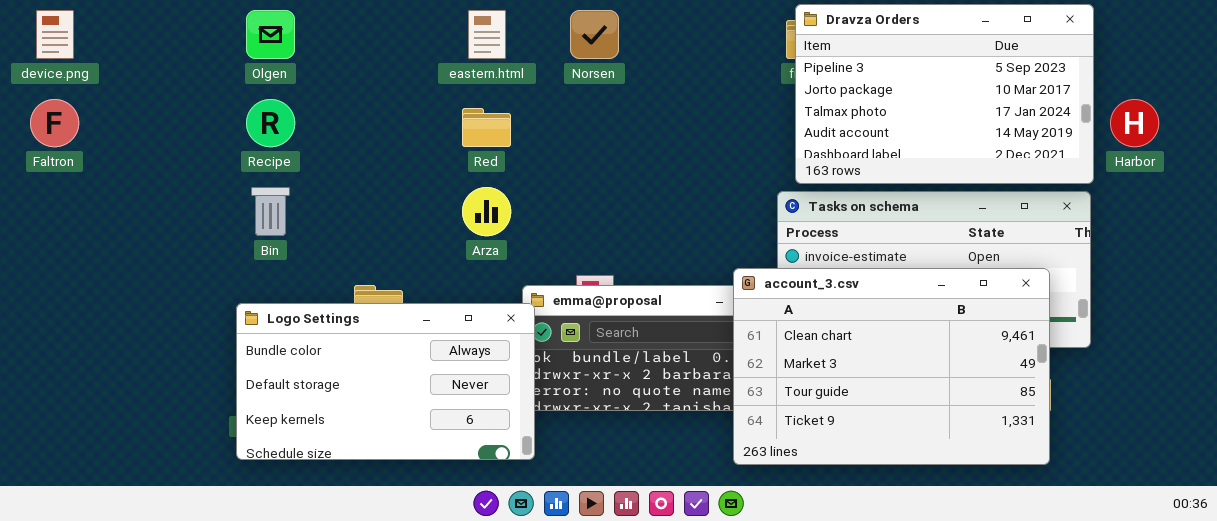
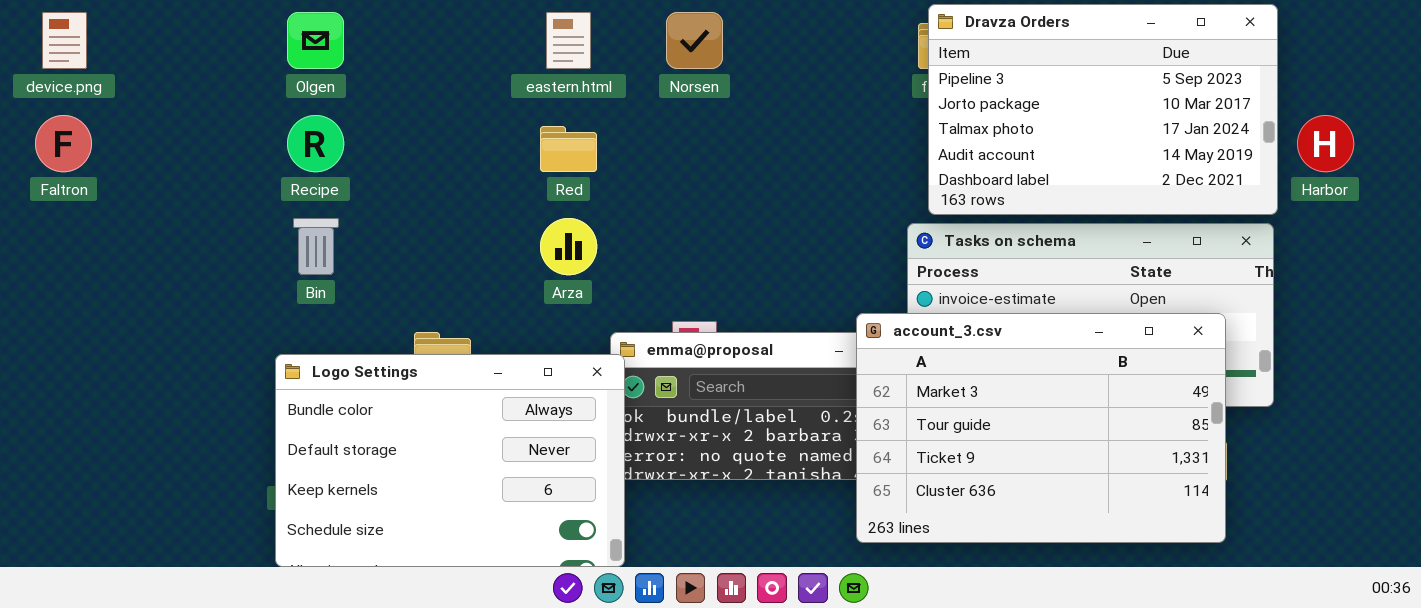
account_3.csv: [733,268,1050,465] -> [856,313,1226,543], scrolled down 1 row
Logo Settings: [236,303,535,460] -> [275,354,625,567], resized

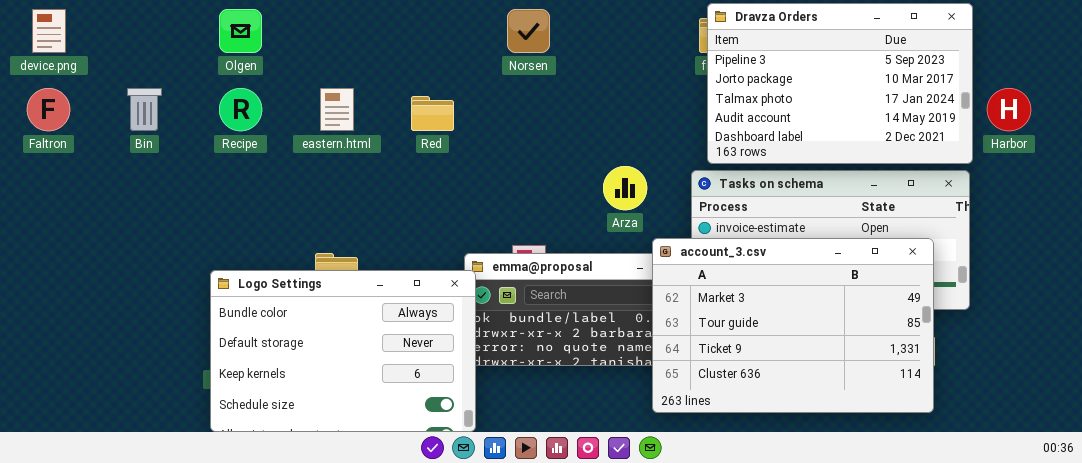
eastern.html: [546,12,591,69] -> [320,88,354,131], moved
Bin: [293,218,339,275] -> [127,88,162,131], moved
Arza: [540,218,597,275] -> [603,166,647,210], moved

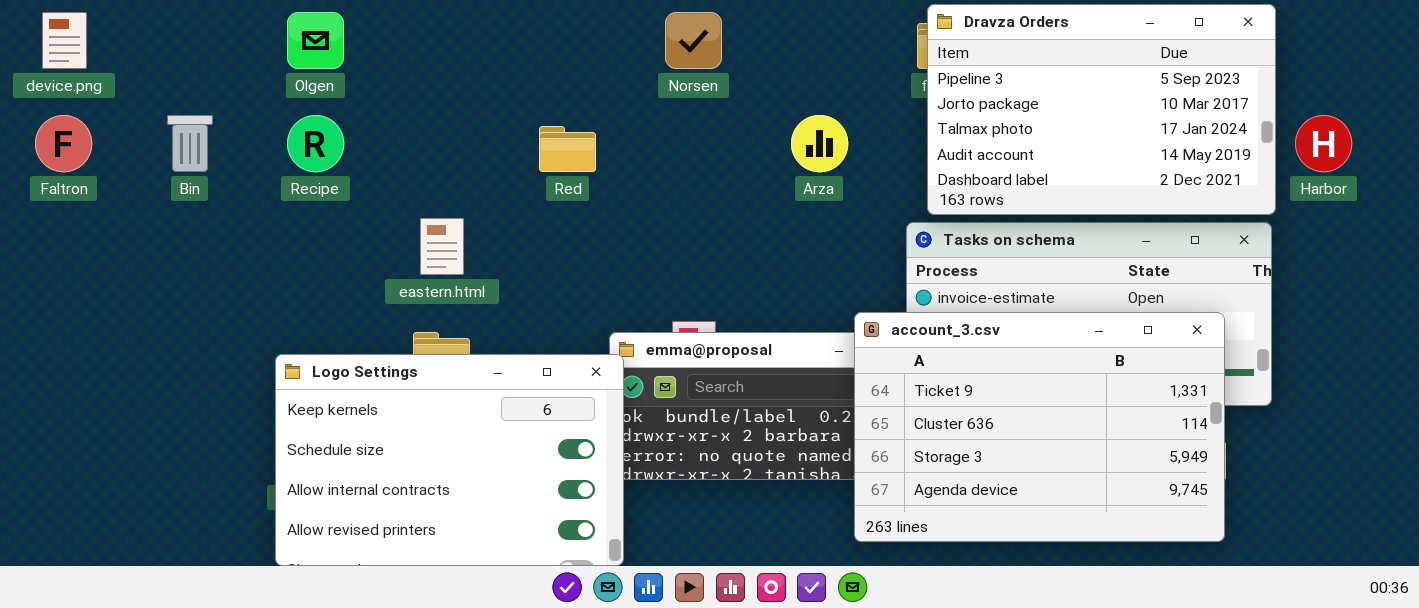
eastern.html: [320,88,354,131] -> [420,218,464,275], moved
Arza: [603,166,647,210] -> [791,115,848,172], moved
account_3.csv: [652,238,934,413] -> [854,312,1225,542], scrolled down 2 rows
Logo Settings: [210,270,476,432] -> [275,354,624,566], scrolled down 2 rows

